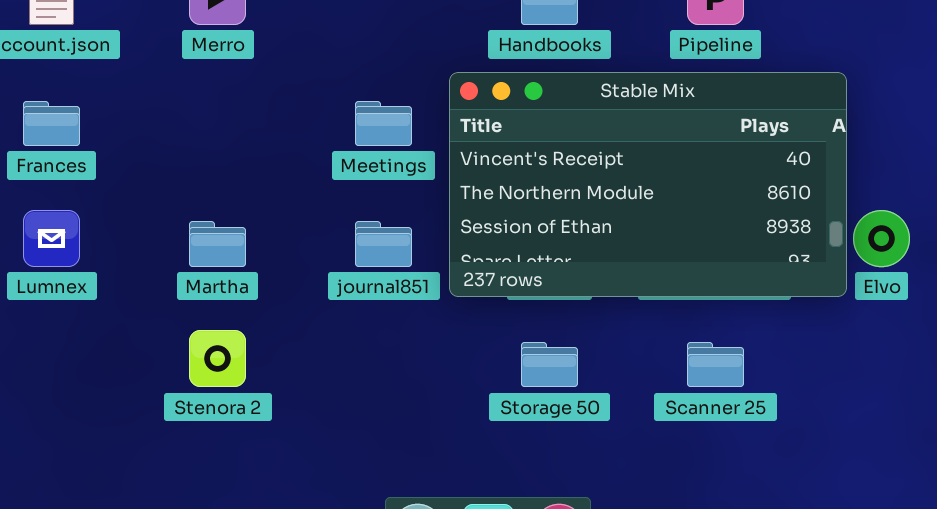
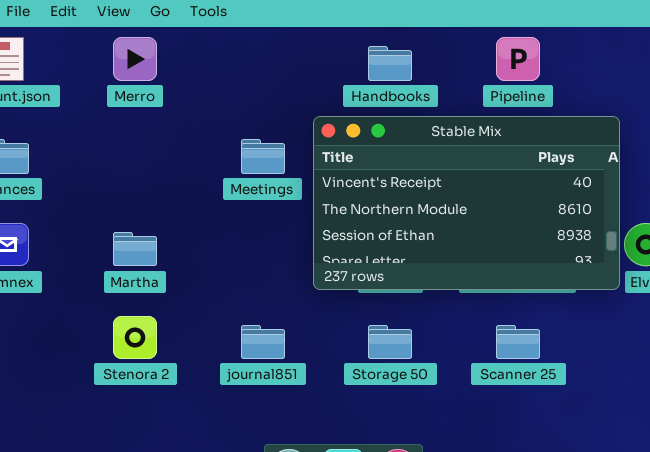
journal851: [355,221,412,267] -> [241,325,285,359], moved

